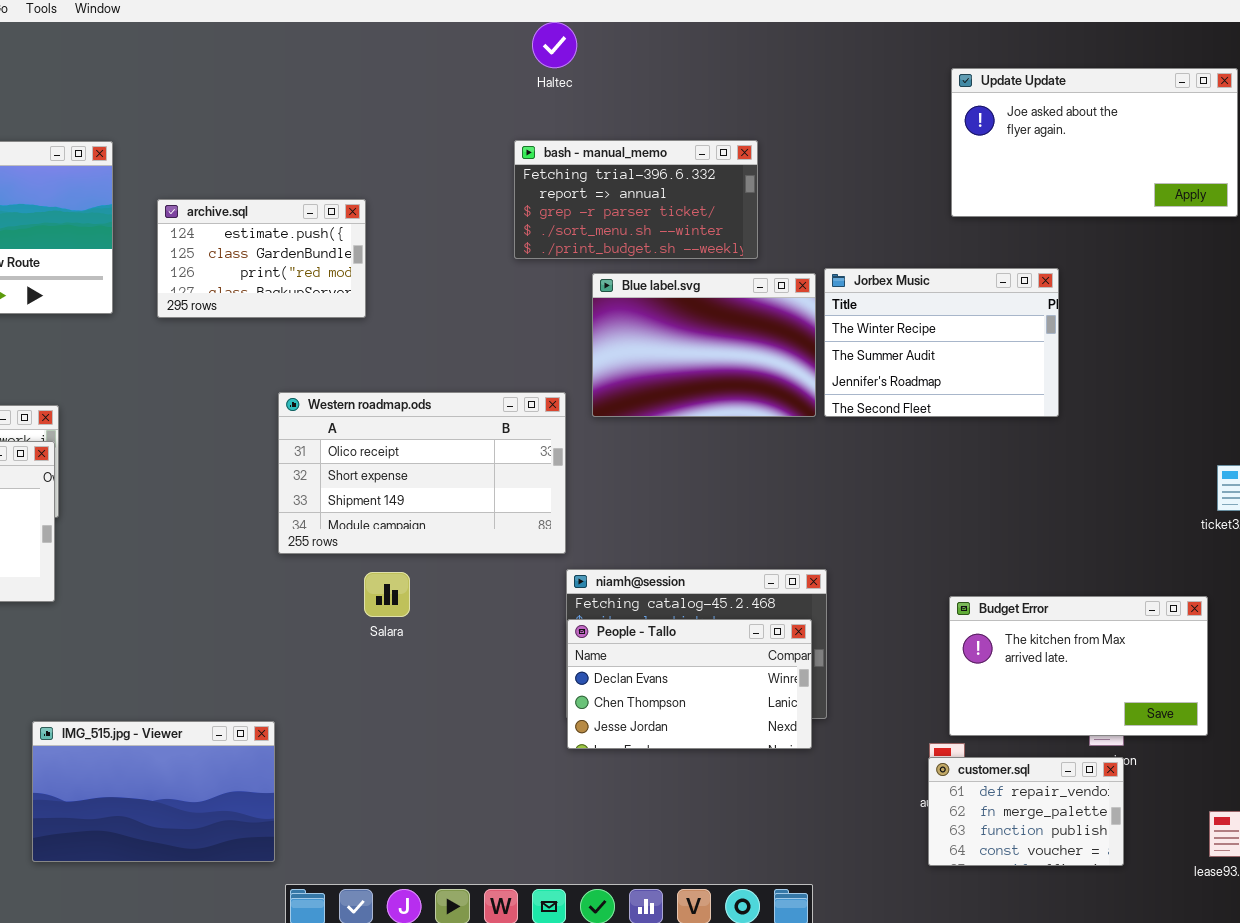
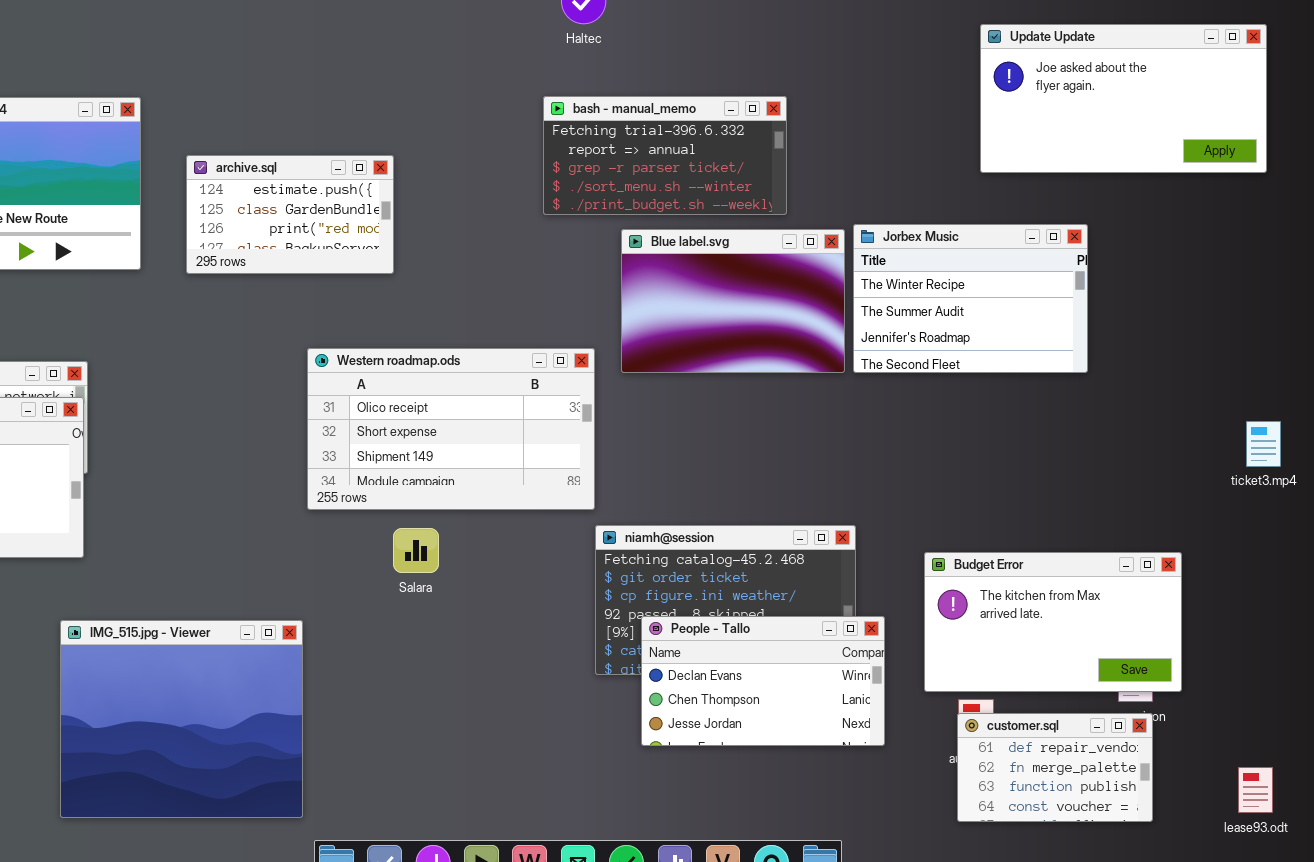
Budget Error: [949,596,1208,736] -> [924,552,1182,692], moved
People - Tallo: [567,619,812,749] -> [641,616,885,746], moved
IMG_515.jpg - Viewer: [32,721,275,862] -> [60,620,303,818], resized

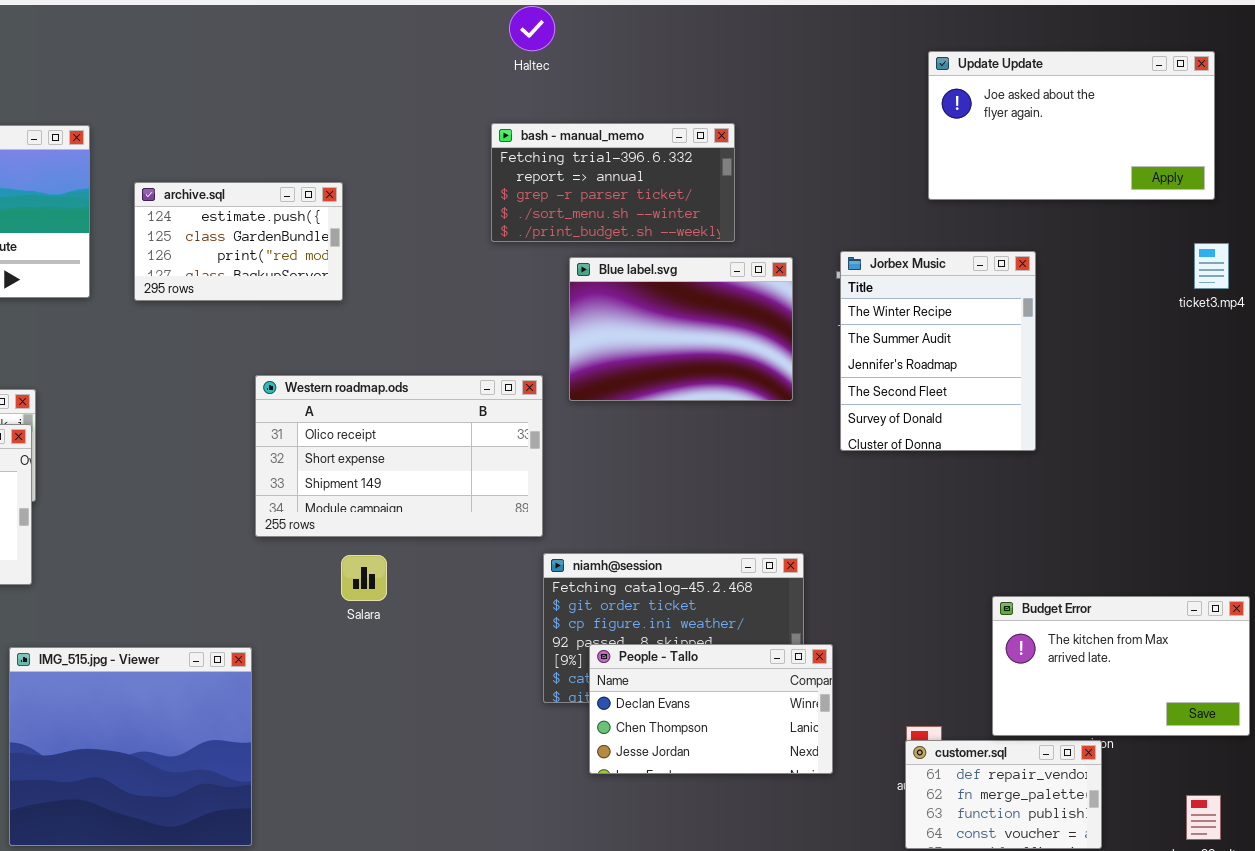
Jorbex Music: [853,224,1088,373] -> [840,251,1036,451], resized
ticket3.mp4: [1246,421,1281,467] -> [1194,243,1229,289], moved
Budget Error: [924,552,1182,692] -> [992,596,1250,736], moved

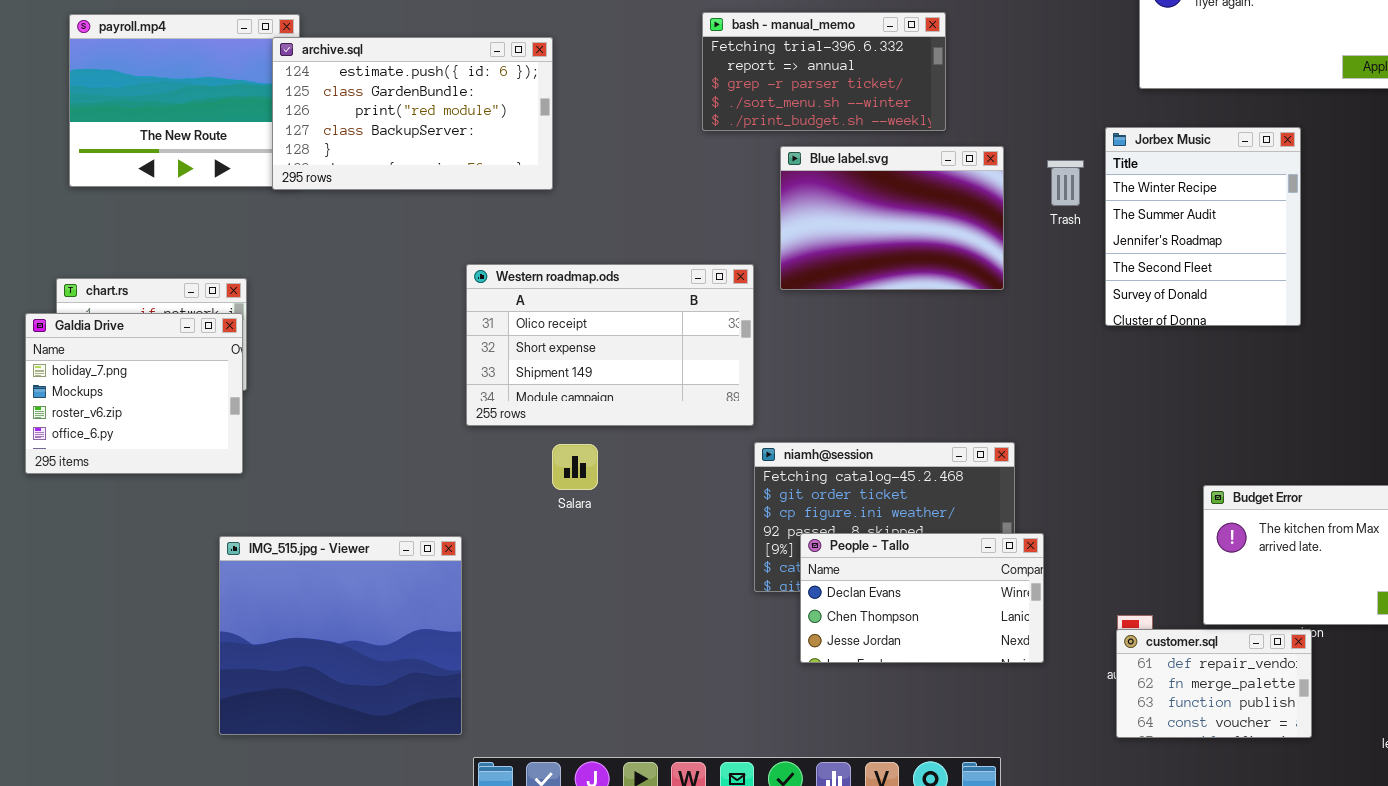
archive.sql: [134,182,343,301] -> [272,37,553,190], resized
Jorbex Music: [840,251,1036,451] -> [1105,127,1301,326], moved

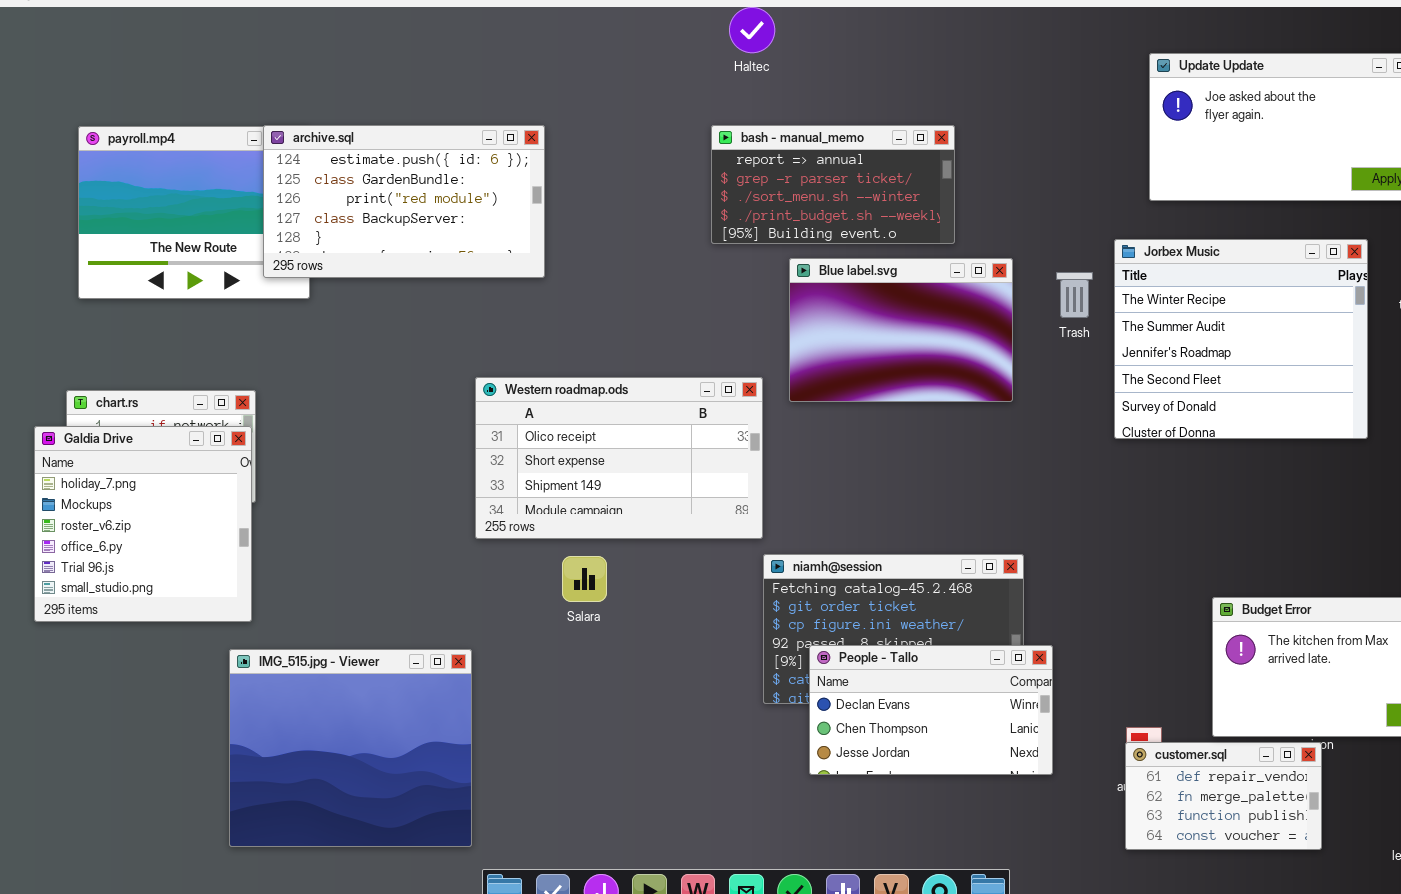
bash - manual_memo: [702,12,946,131] -> [711,125,955,244], scrolled down 1 row
archive.sql: [272,37,553,190] -> [263,125,545,278], moved
Jorbex Music: [1105,127,1301,326] -> [1114,239,1368,439], resized
Galdia Drive: [25,313,243,474] -> [34,426,252,622], resized

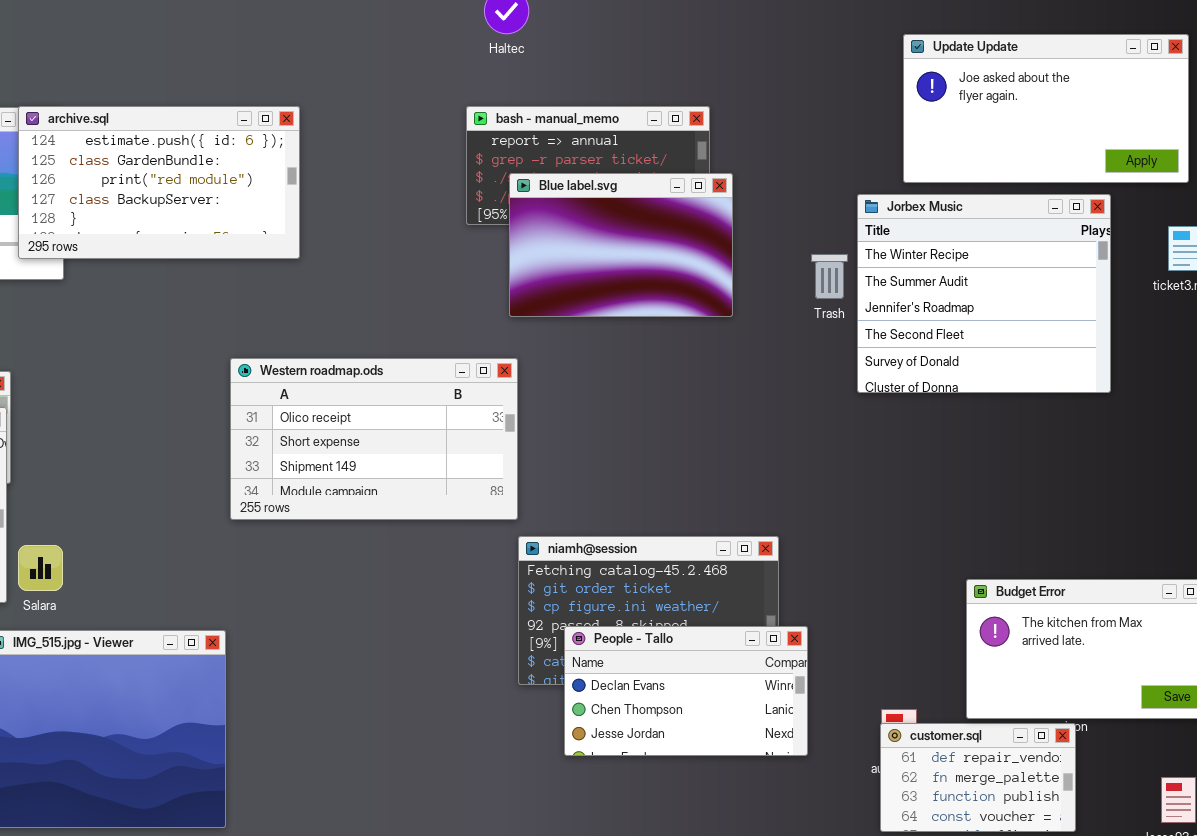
Jorbex Music: [1114,239,1368,439] -> [857,194,1111,393], moved
Blue label.svg: [789,258,1013,402] -> [509,173,733,317], moved
Salara: [562,556,607,602] -> [18,545,63,591], moved

